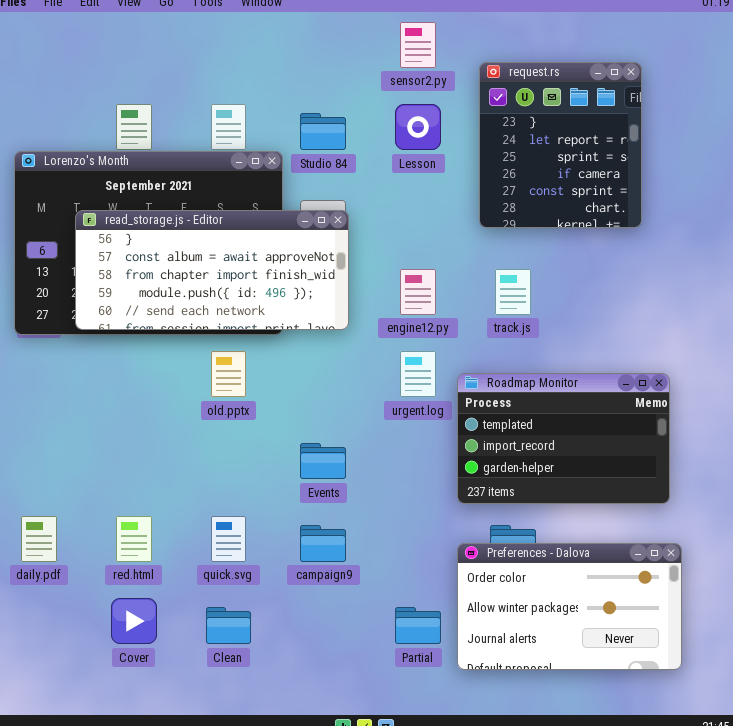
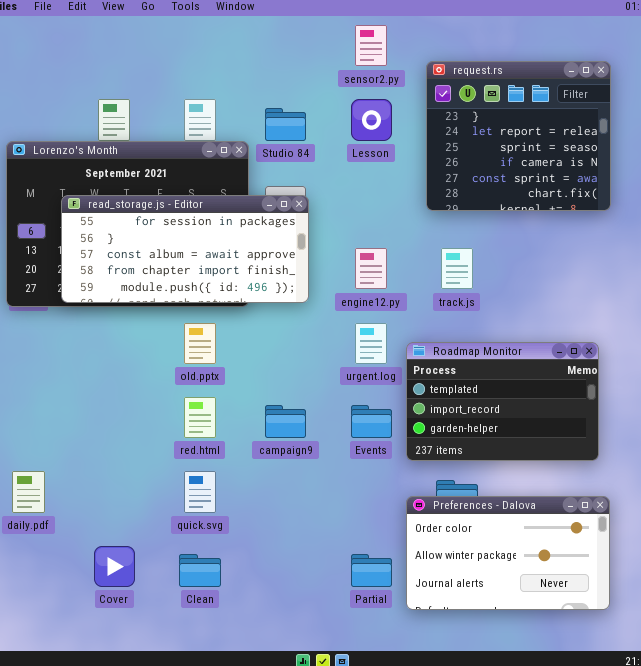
request.rs: [479,62,642,228] -> [426,61,611,211], resized
read_storage.js - Editor: [75,210,349,330] -> [61,195,309,303], scrolled up 1 row
Events: [300,443,346,479] -> [351,405,392,438], moved
red.html: [116,516,152,562] -> [184,397,216,438], moved
campaign9: [300,525,346,562] -> [265,405,306,438], moved

